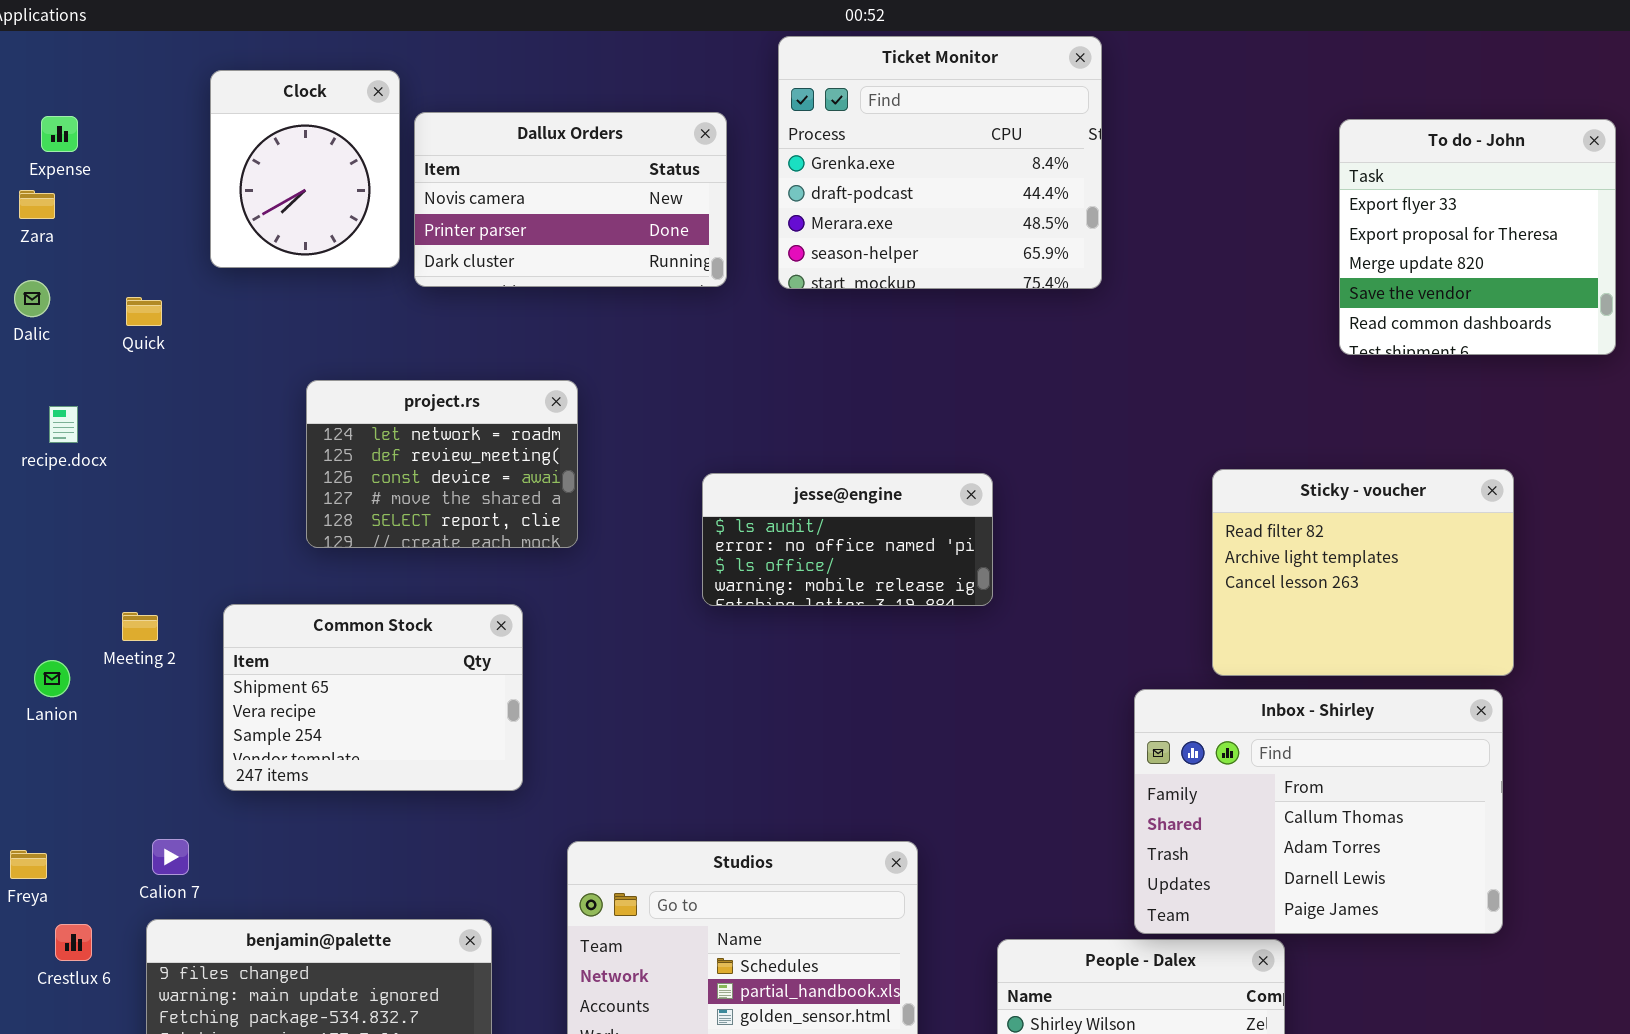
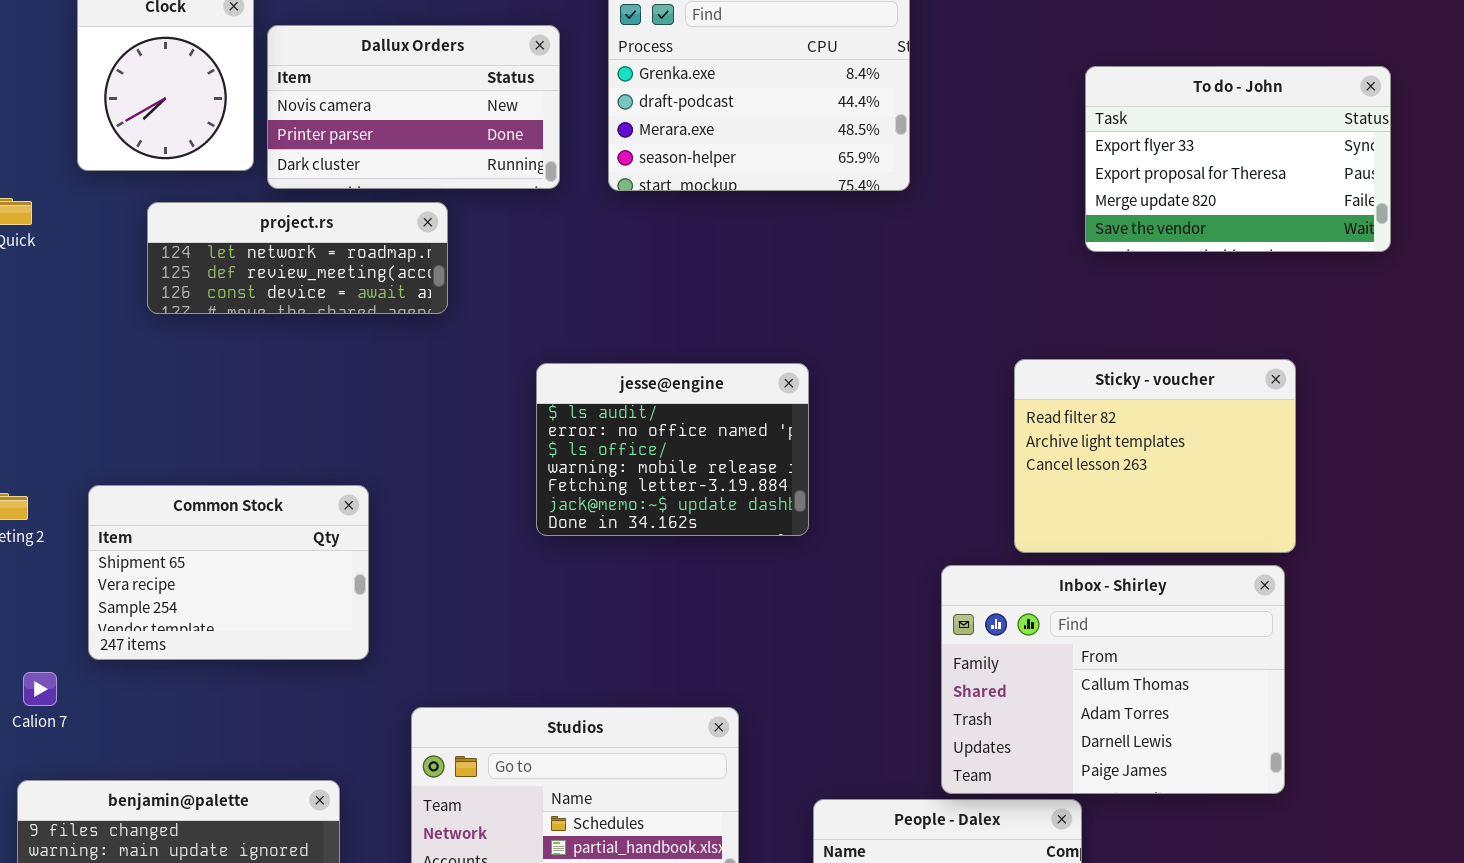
To do - John: [1339,119,1616,355] -> [1085,66,1391,252], resized
project.rs: [306,380,578,548] -> [147,202,448,314], moved, resized
jesse@engine: [702,473,993,606] -> [536,363,809,536], resized
Calion 7: [152,839,189,875] -> [23,672,57,706], moved

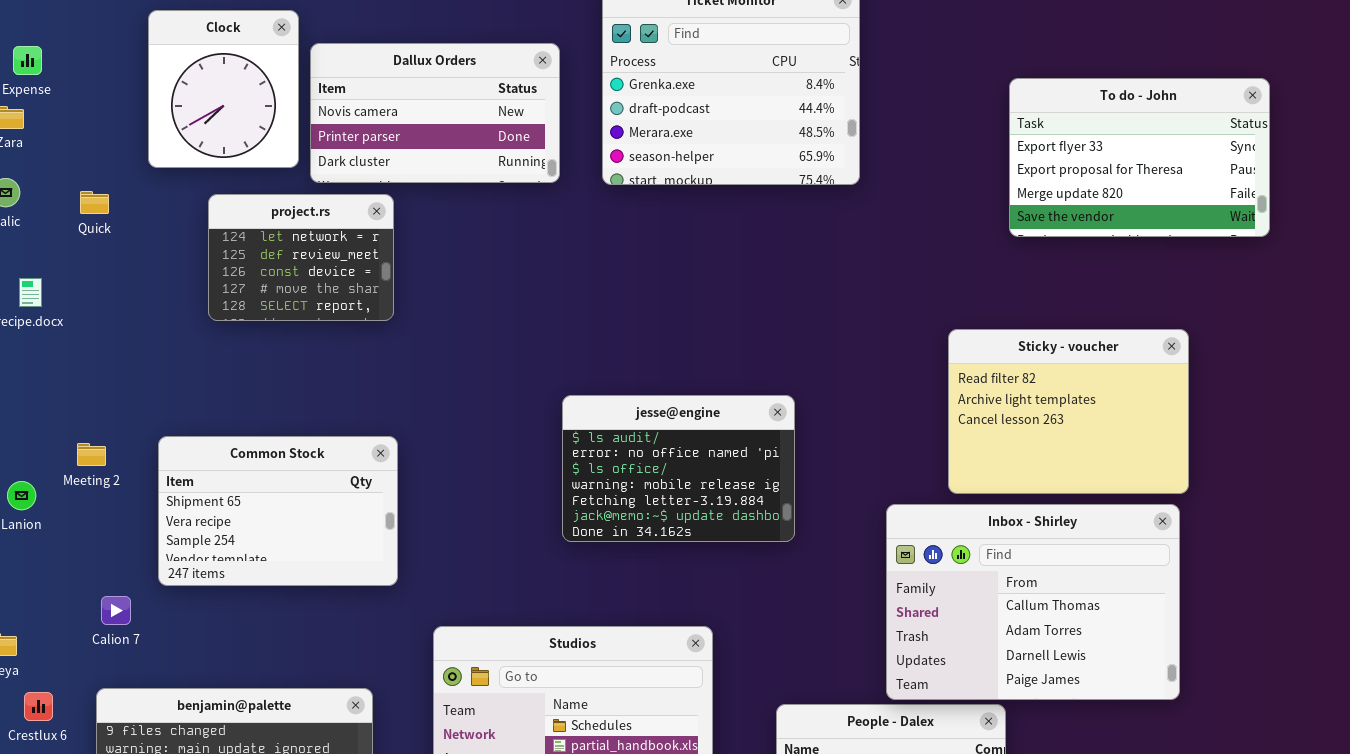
project.rs: [147,202,448,314] -> [208,194,394,321], resized
jesse@engine: [536,363,809,536] -> [562,395,795,542], moved

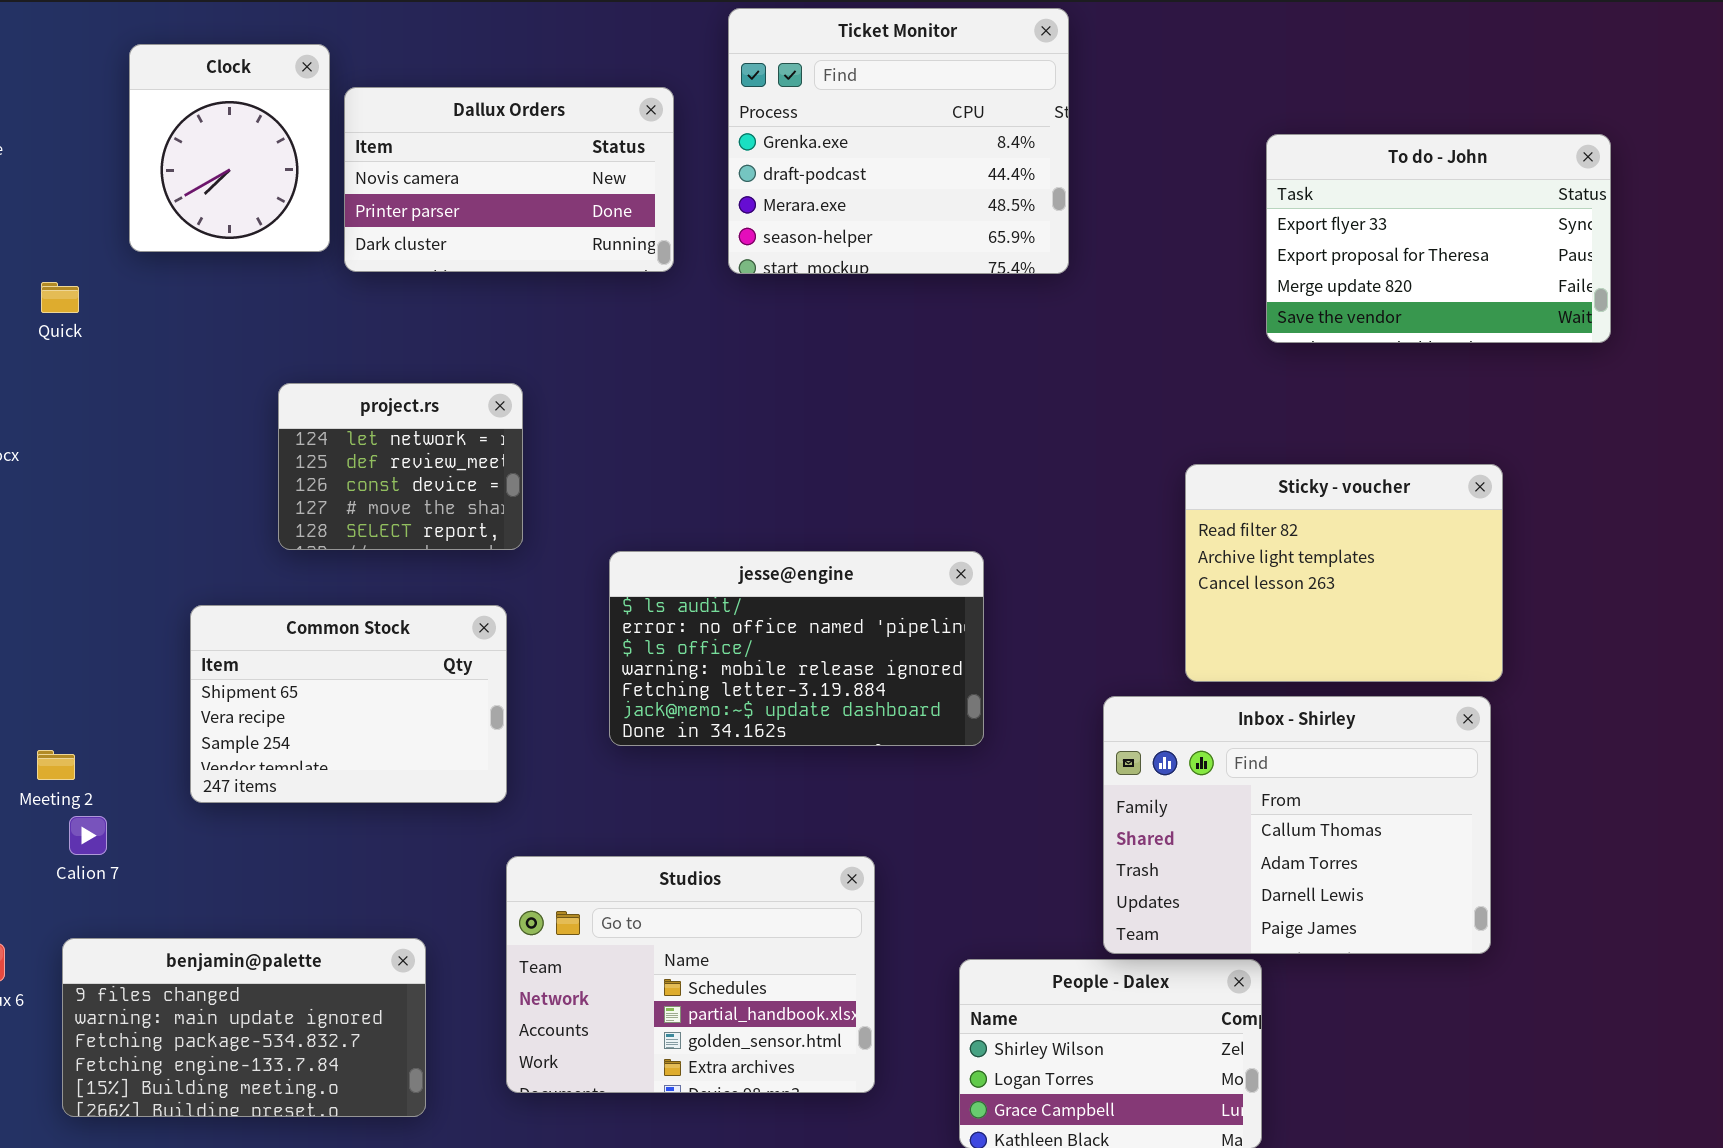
project.rs: [208,194,394,321] -> [278,383,523,550], moved
jesse@engine: [562,395,795,542] -> [609,551,984,746], resized
Common Stock: [158,436,398,586] -> [190,605,507,803], moved
Meeting 2: [77,443,106,466] -> [37,750,75,780], moved

